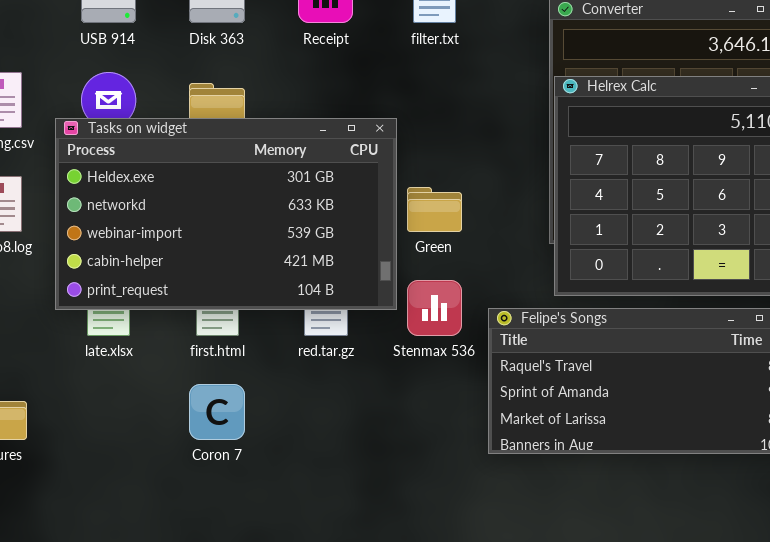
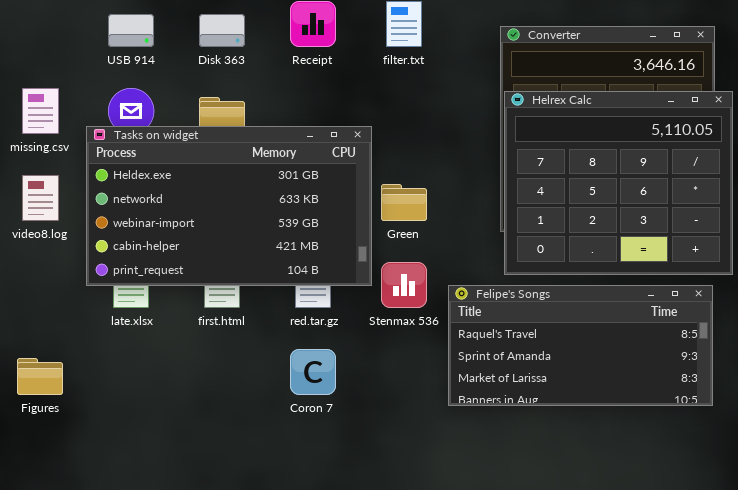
Coron 7: [189,384,245,440] -> [290,349,336,395], moved

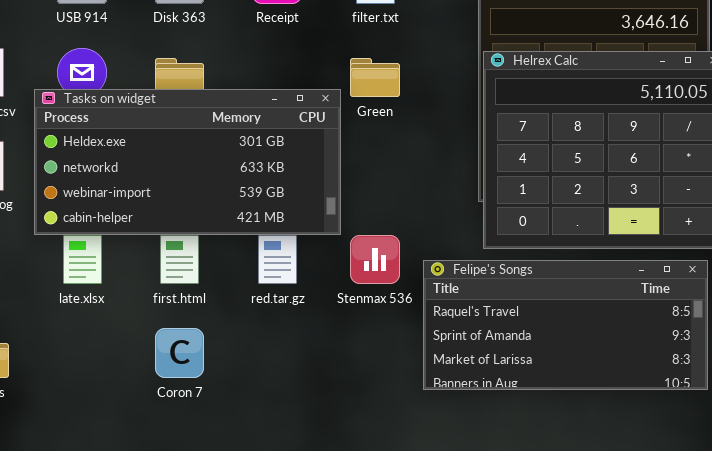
Tasks on widget: [86,126,372,286] -> [34,89,341,235], resized
Green: [381,184,427,221] -> [350,58,400,97], moved
Coron 7: [290,349,336,395] -> [155,328,204,378], moved

